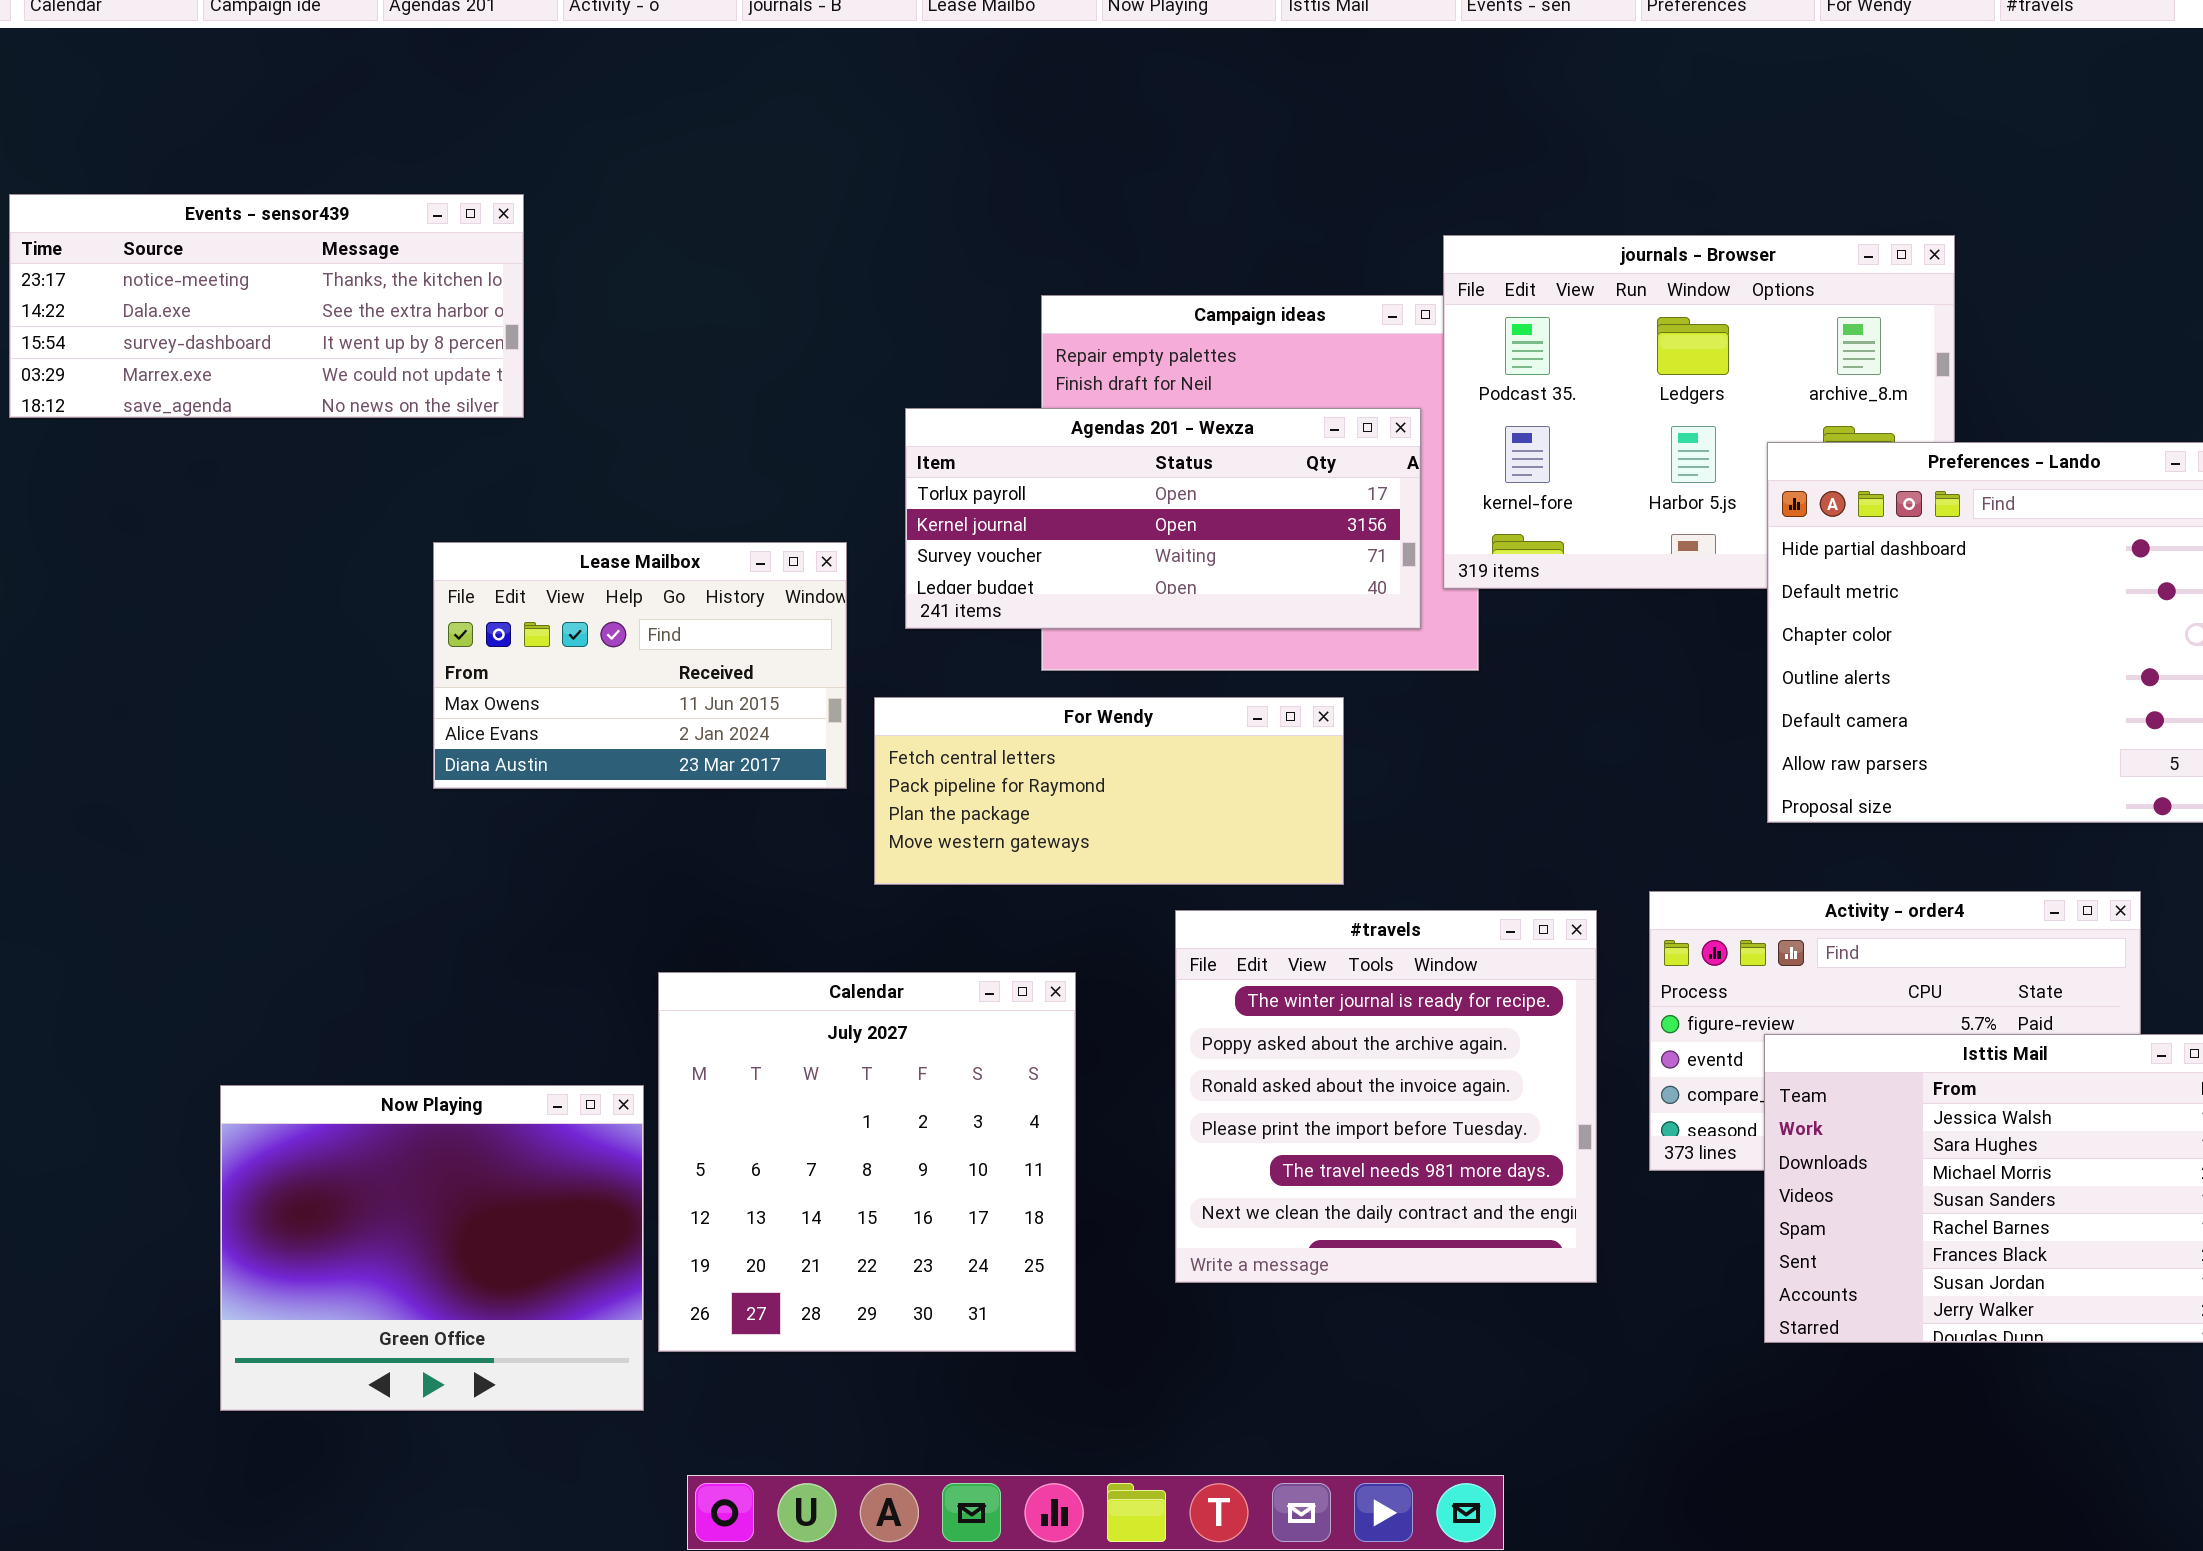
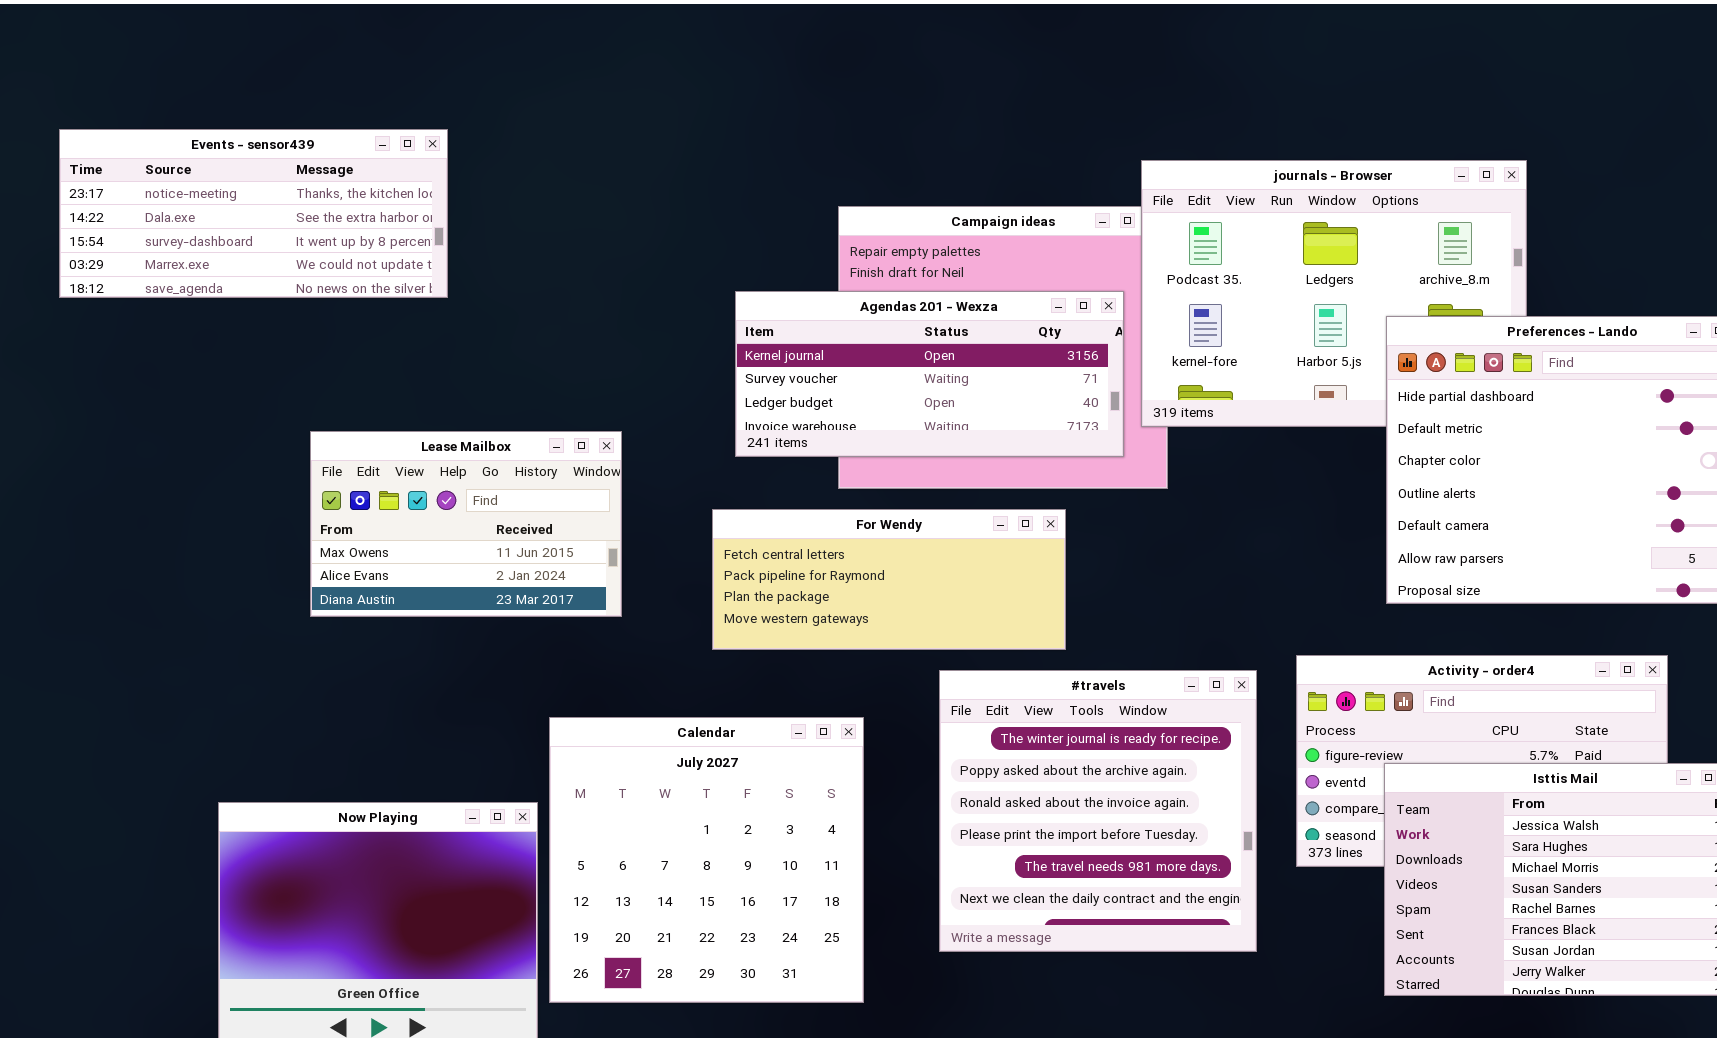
Agendas 201 - Wexza: [905,408,1421,629] -> [735,291,1124,457], scrolled down 1 row
Lease Mailbox: [433,542,847,789] -> [310,431,622,617], moved

